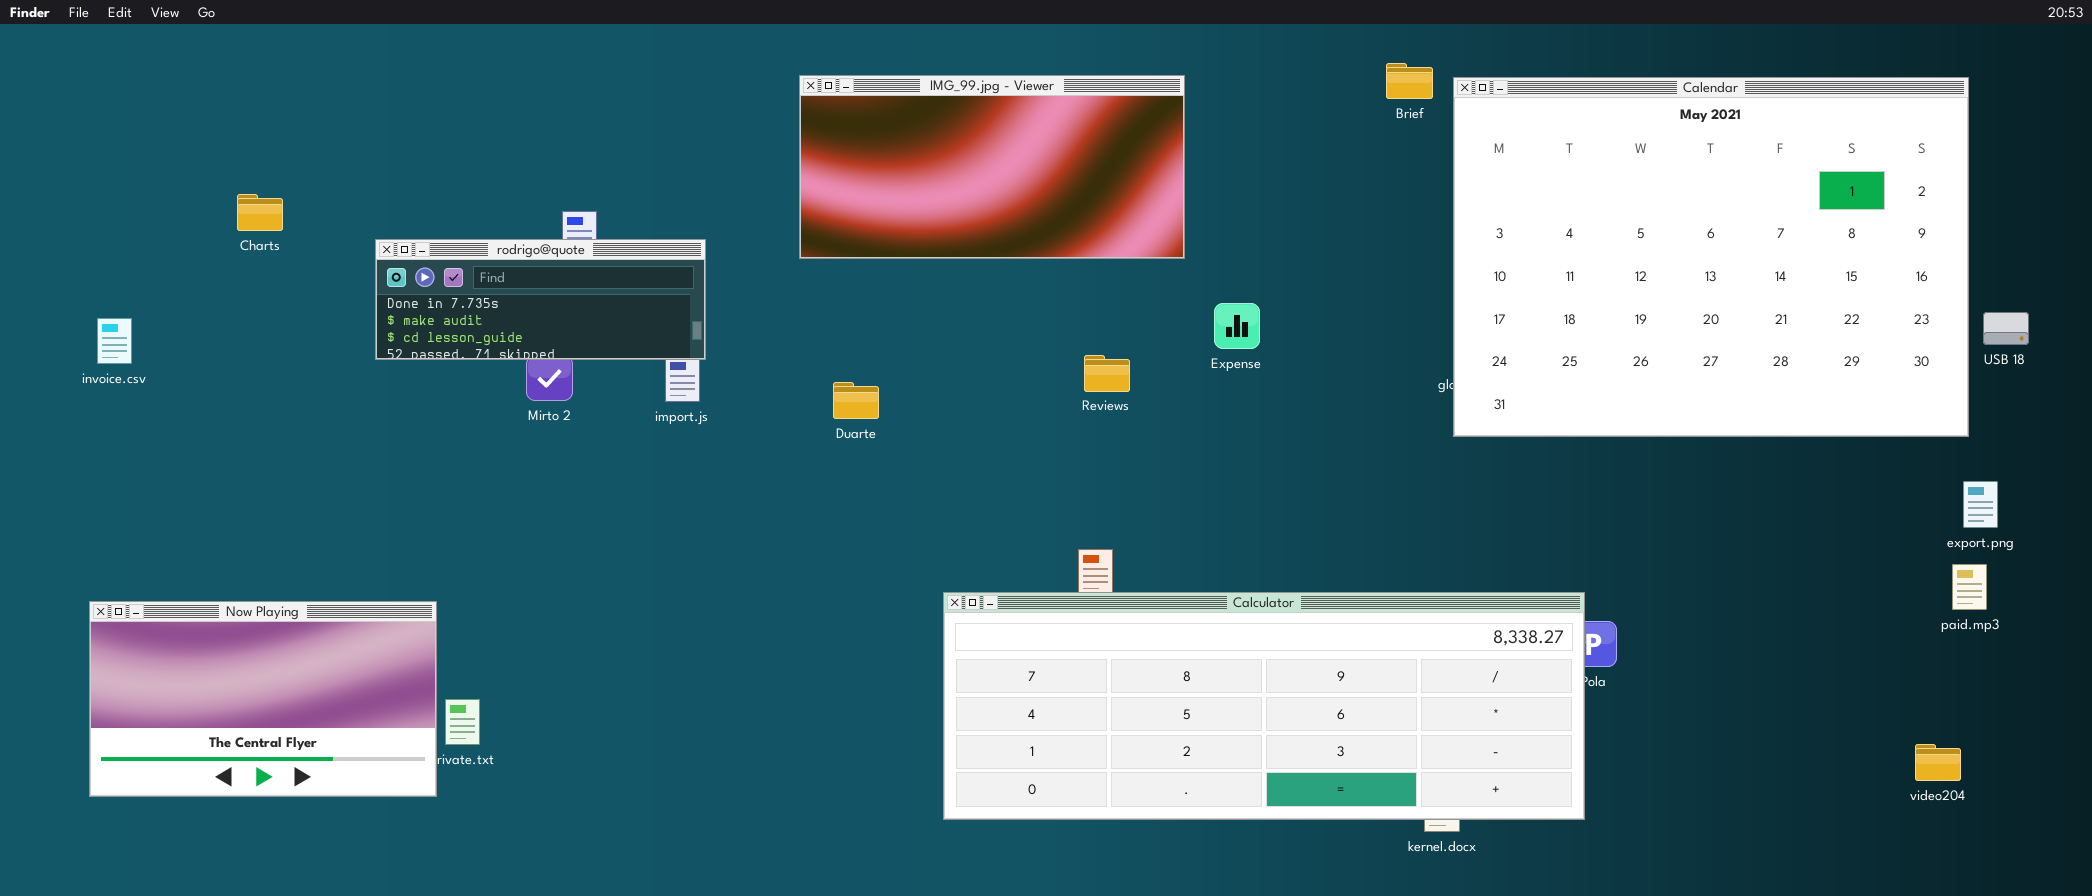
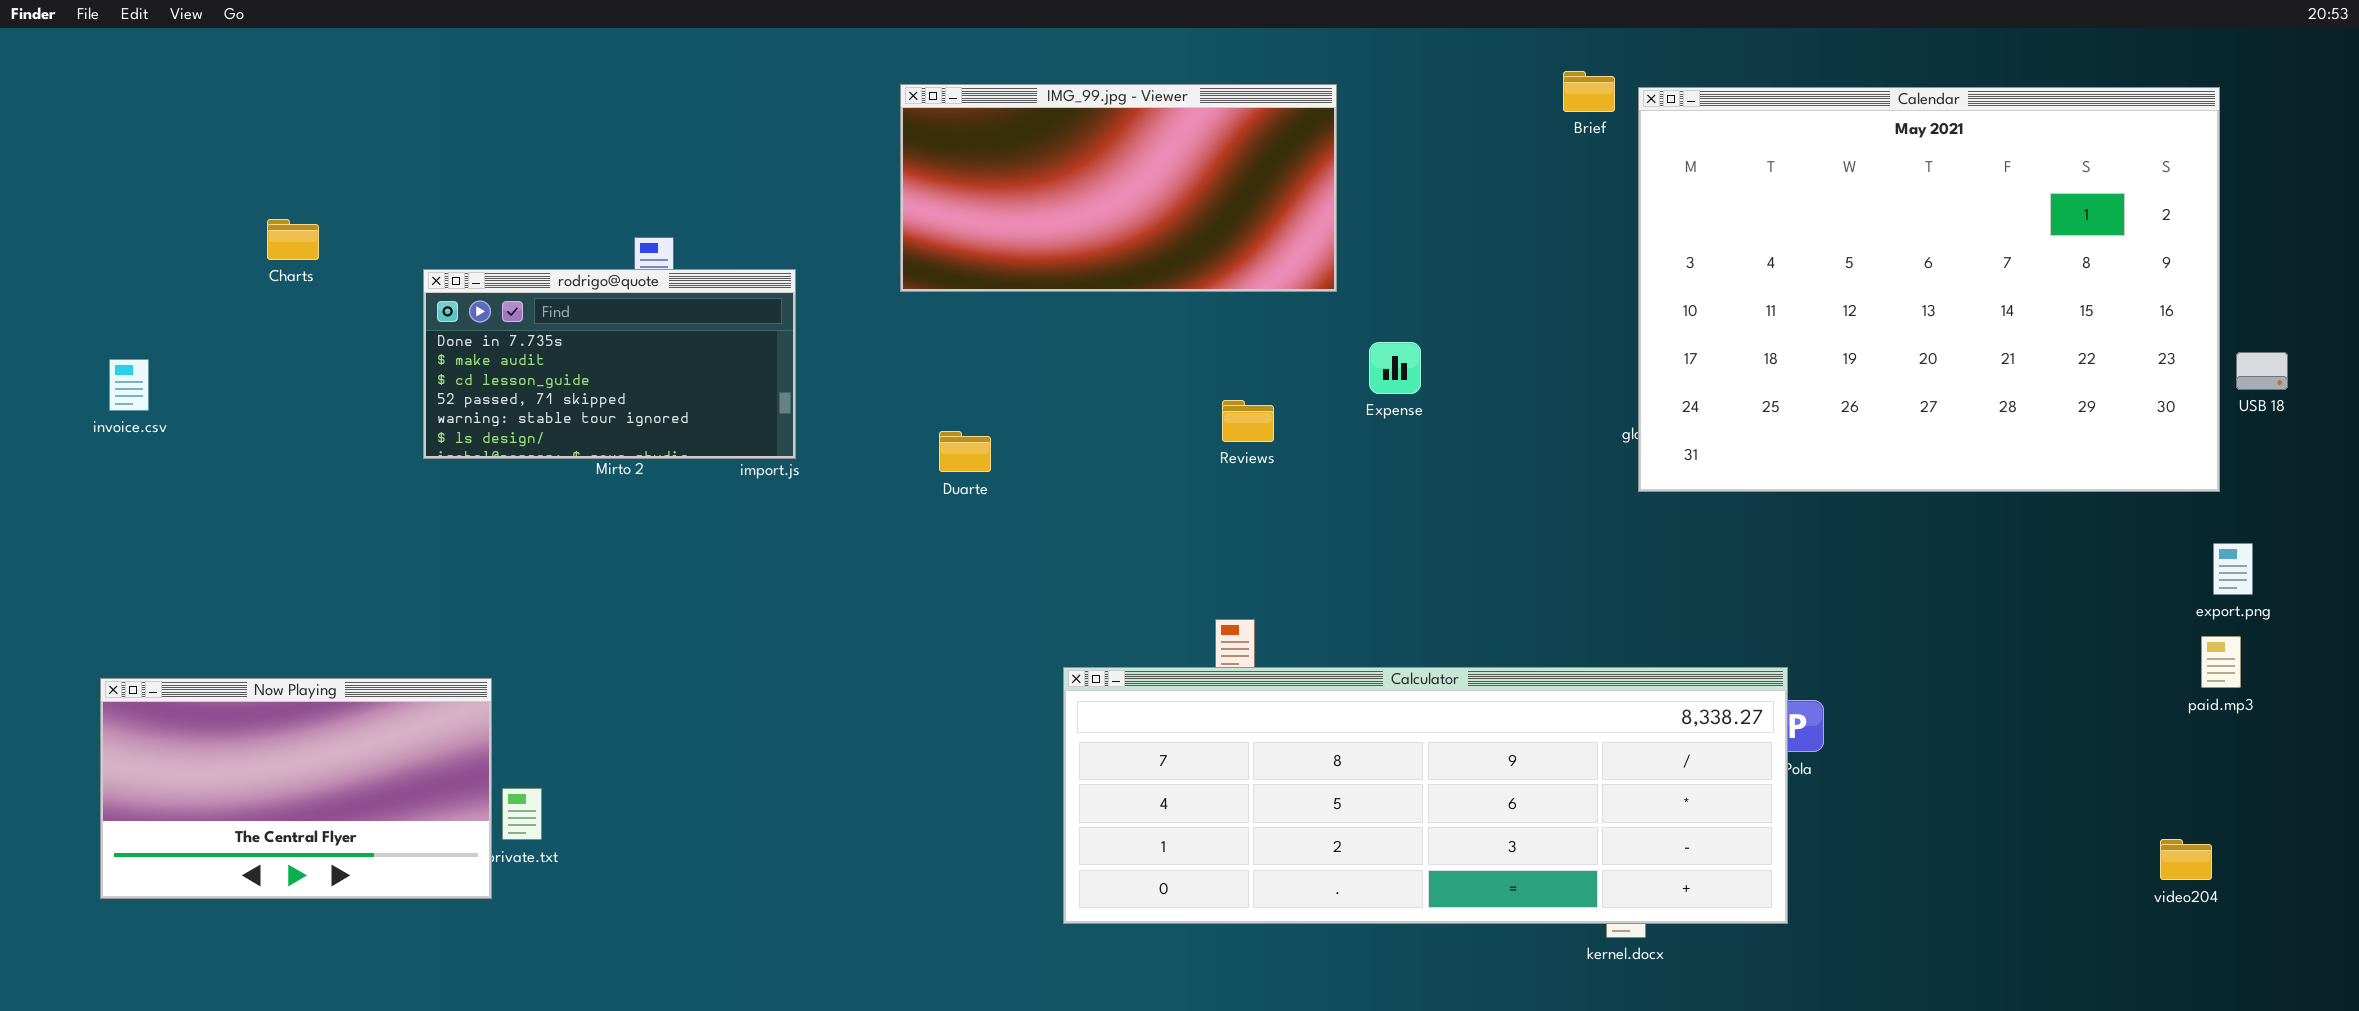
rodrigo@quote: [375,239,706,360] -> [423,269,796,459], resized

